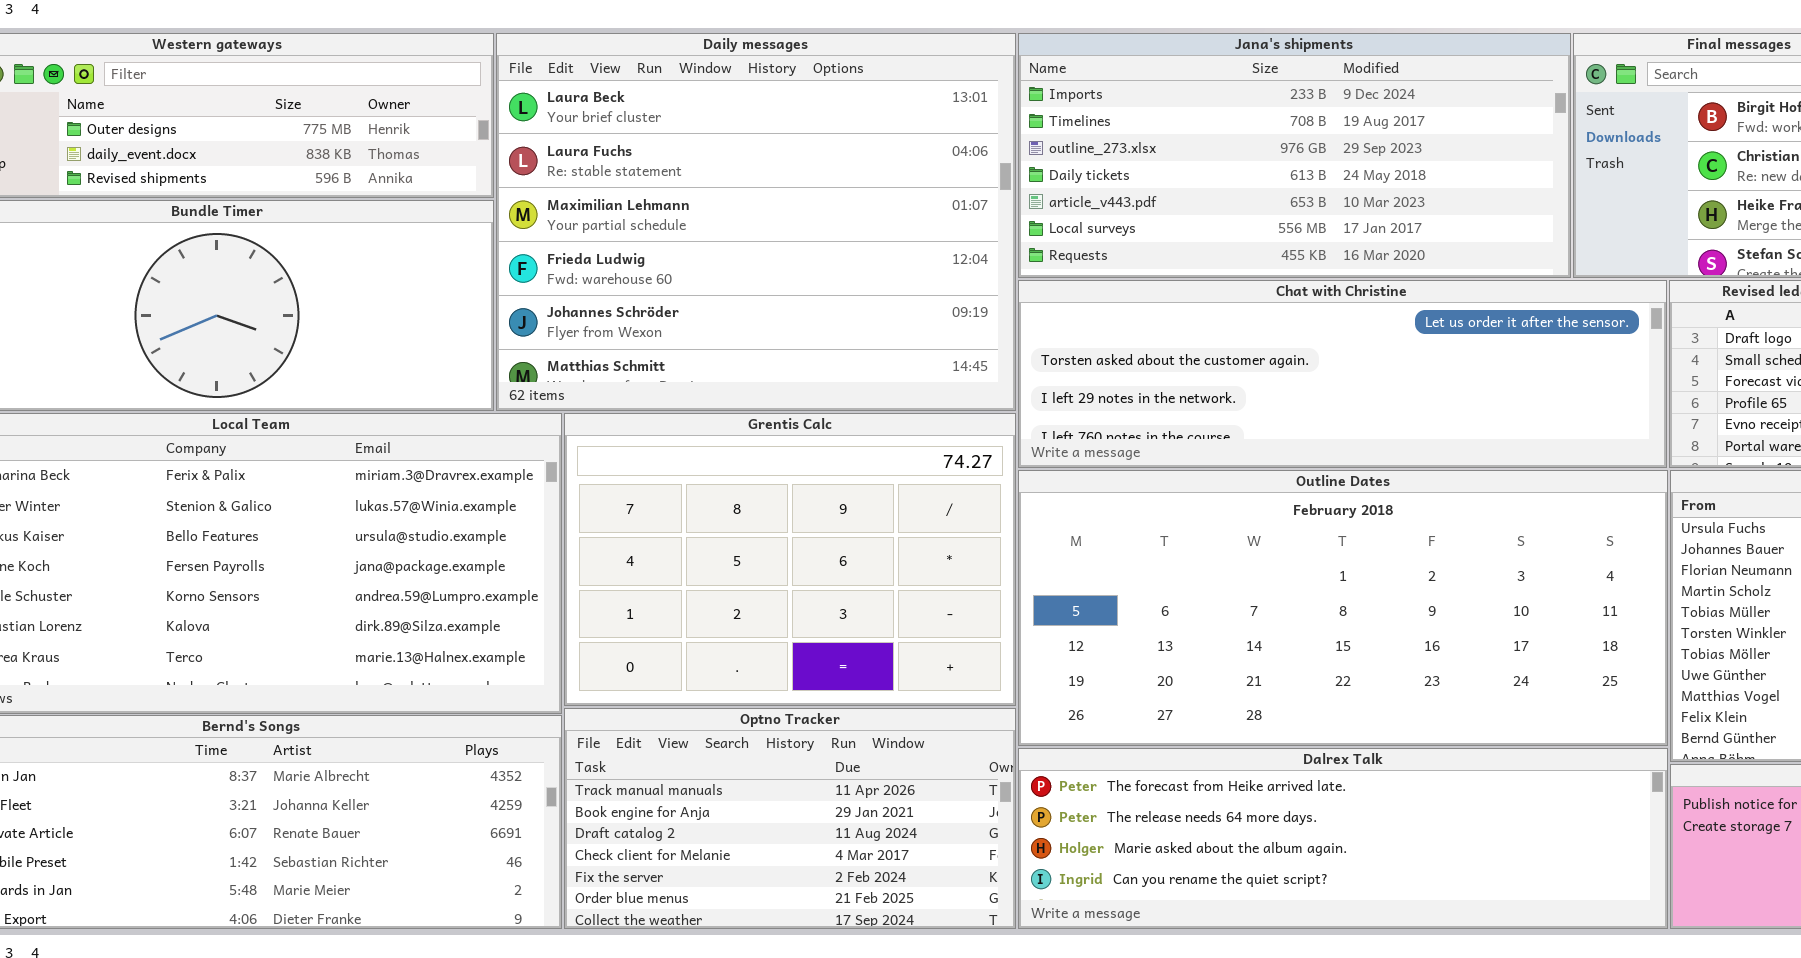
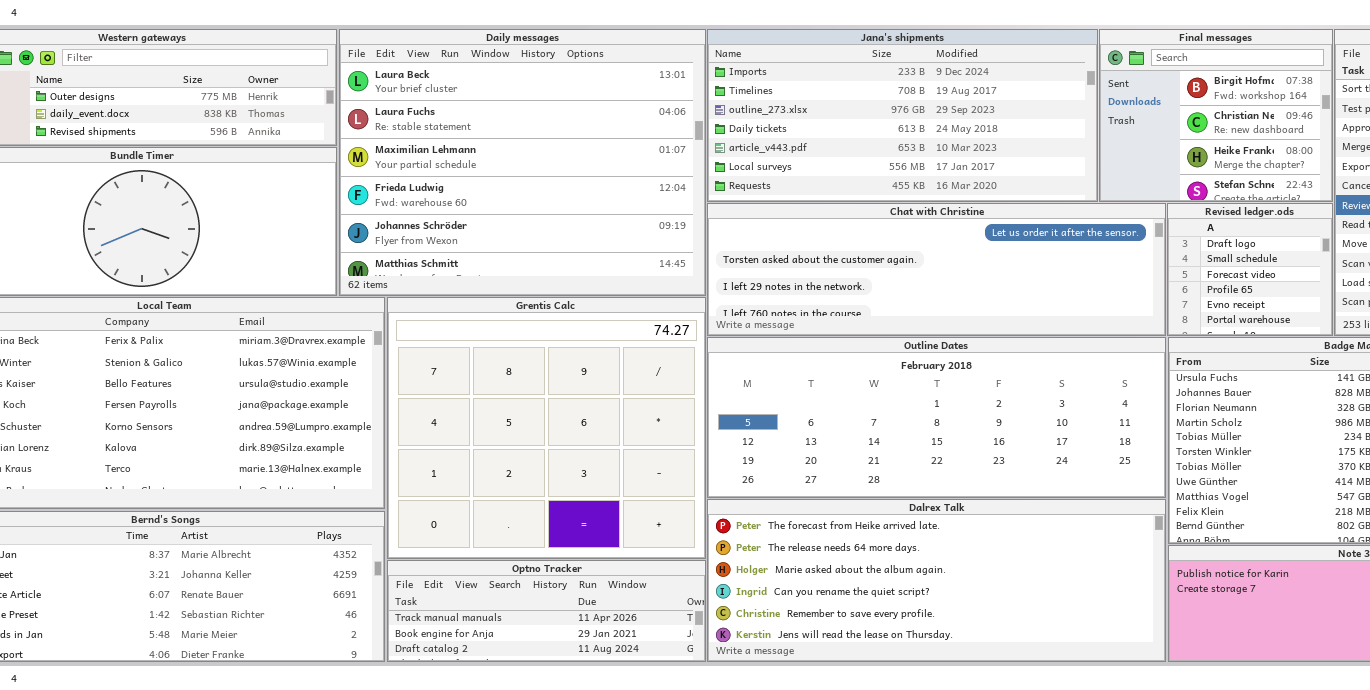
Grentis Calc: [564,413,1016,706] -> [387,297,706,559], resized
Outline Dates: [1018,470,1668,746] -> [707,337,1166,498], resized
Optno Tracker: [564,708,1016,929] -> [387,560,706,662], resized
Dalrex Talk: [1018,748,1668,929] -> [707,499,1166,662], resized

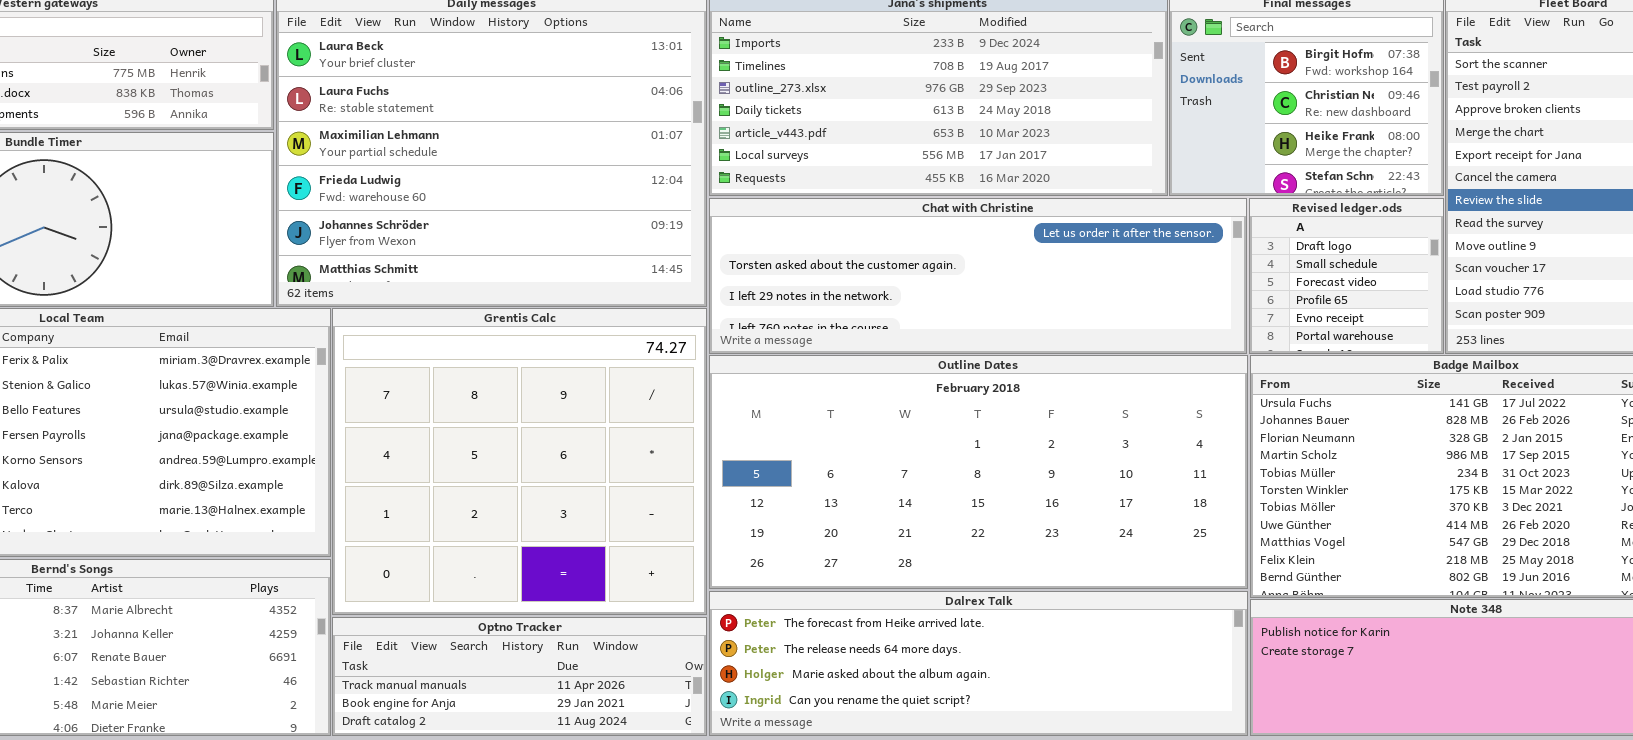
Outline Dates: [707,337,1166,498] -> [709,355,1248,589], resized
Dalrex Talk: [707,499,1166,662] -> [709,591,1248,736], resized

